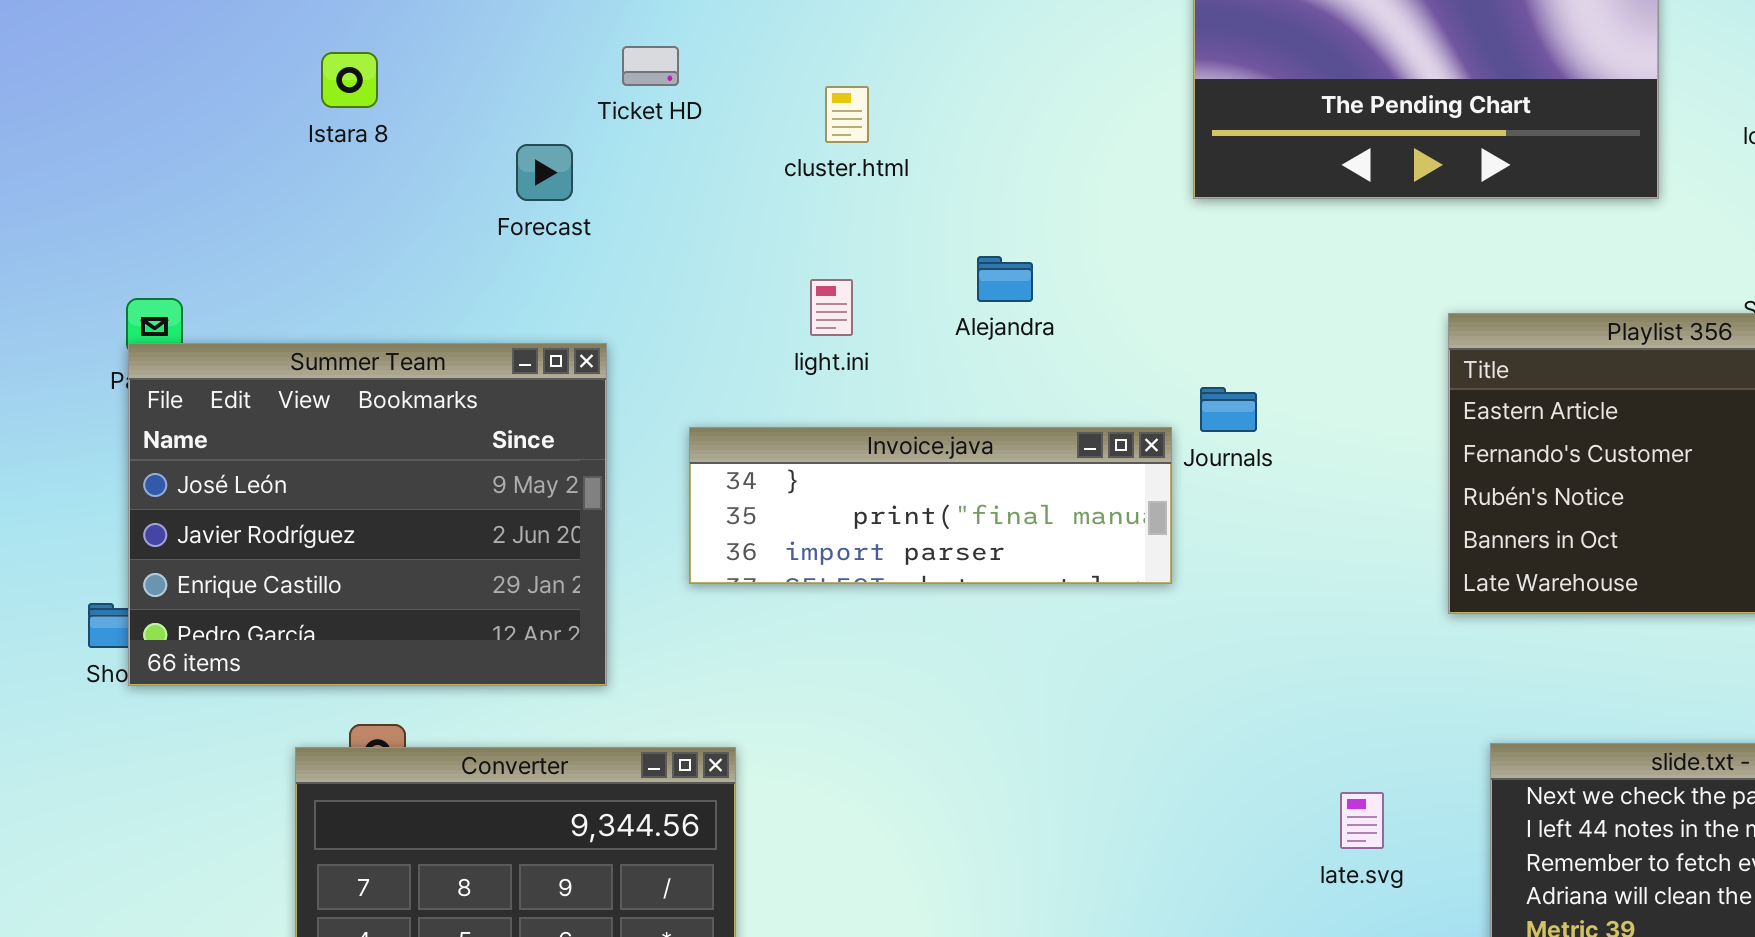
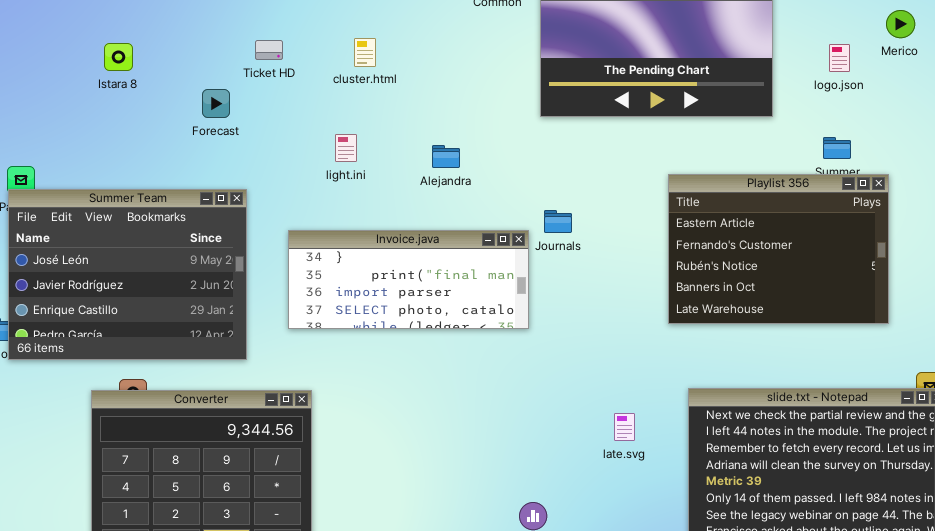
cluster.html: [825,86,869,143] -> [354,38,376,67], moved
light.ini: [810,279,853,336] -> [335,134,357,162], moved
Invoice.java: [689,427,1172,584] -> [288,230,529,329], resized

